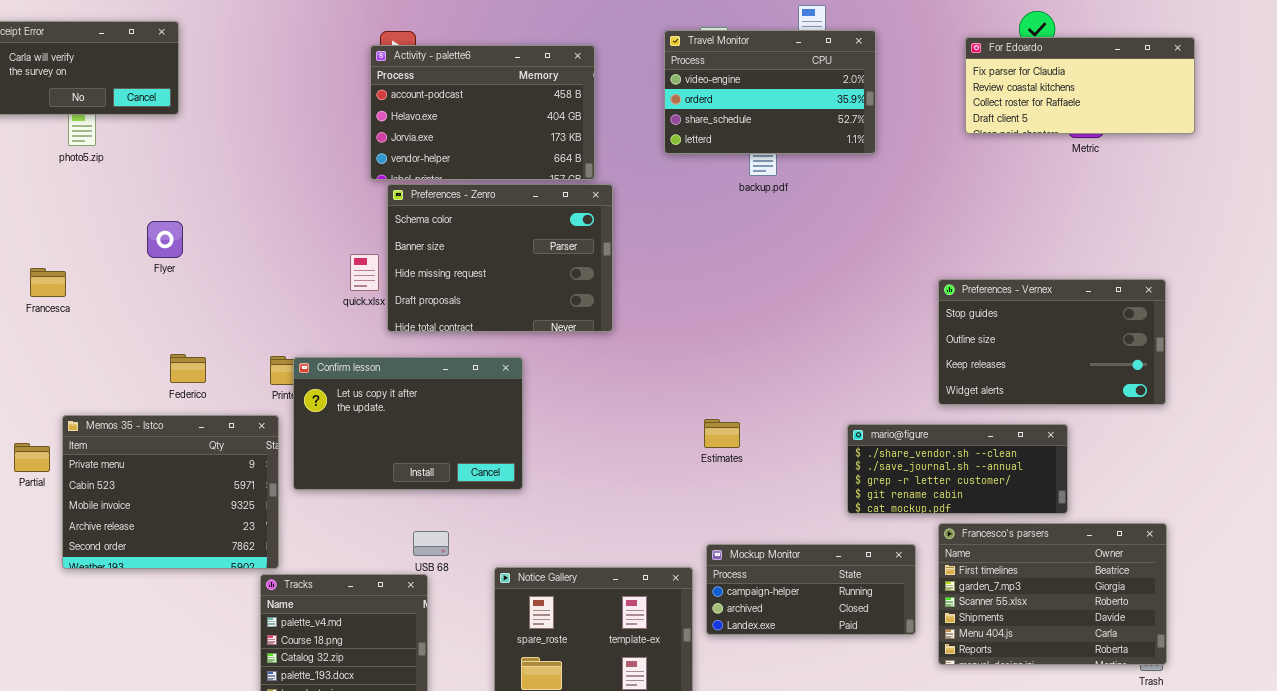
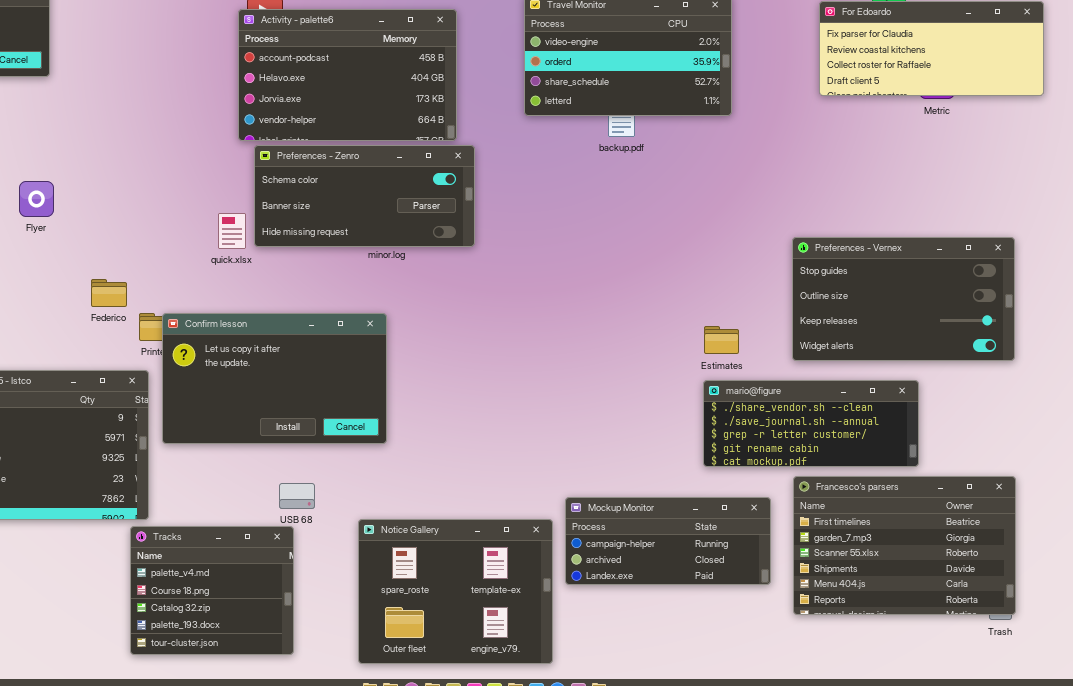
Preferences - Zenro: [387,184,613,332] -> [254,145,475,247], resized
Federico: [170,354,206,383] -> [91,279,127,307], moved
Estimates: [704,419,740,448] -> [704,326,739,354], moved

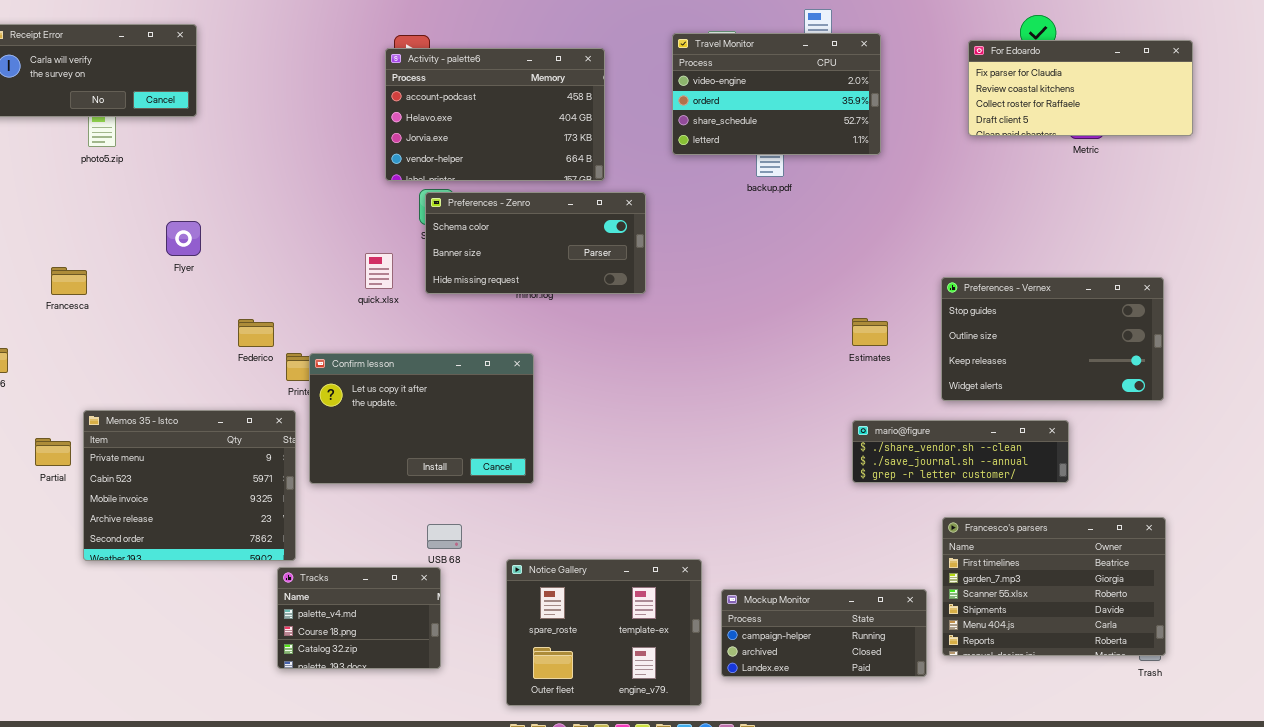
Preferences - Zenro: [254,145,475,247] -> [425,192,646,294], moved
Estimates: [704,326,739,354] -> [852,318,888,346], moved
mario@figure: [703,380,919,467] -> [852,420,1069,483], resized
Mockup Monitor: [565,497,771,585] -> [721,589,927,677], moved
Tracks: [130,526,294,655] -> [277,567,441,669], resized

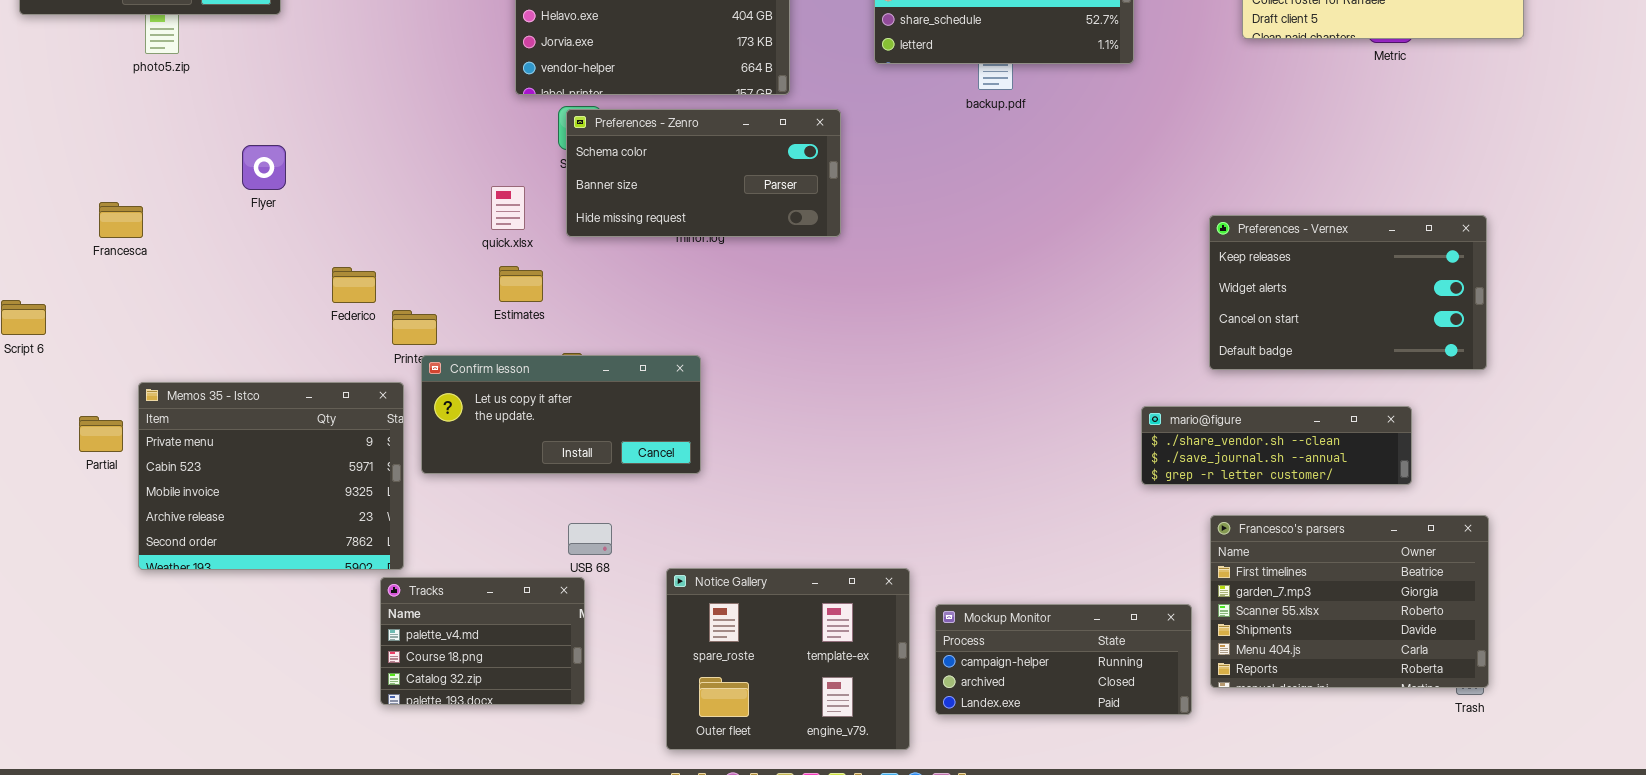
Preferences - Vernex: [941,277,1164,401] -> [1209,215,1487,370], scrolled down 2 rows
Estimates: [852,318,888,346] -> [499,266,543,302], moved
Confirm lesson: [309,353,534,484] -> [421,355,701,474], resized
mario@figure: [852,420,1069,483] -> [1141,406,1412,485], moved

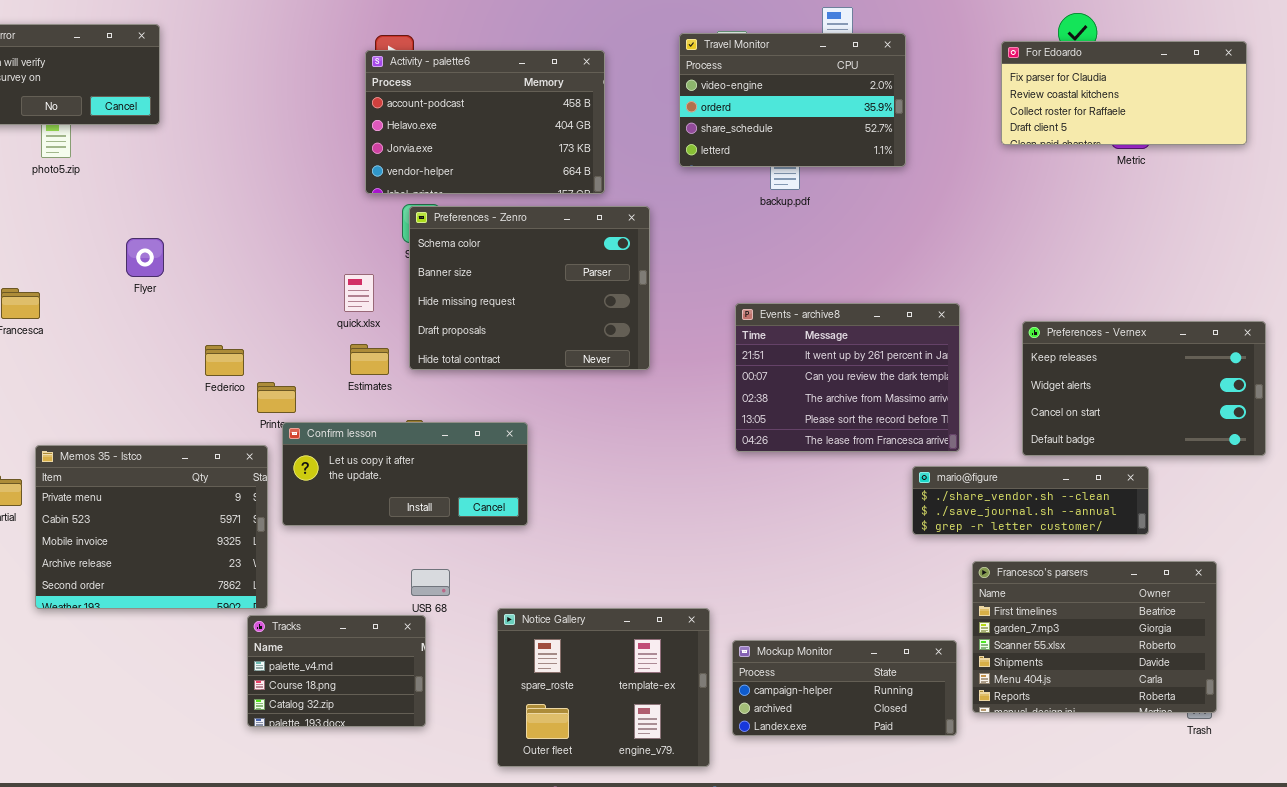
Preferences - Zenro: [566,109,841,237] -> [409,206,650,370], resized
Preferences - Vernex: [1209,215,1487,370] -> [1022,321,1266,456], moved
Events - archive8: none -> [735,303,960,452], opened

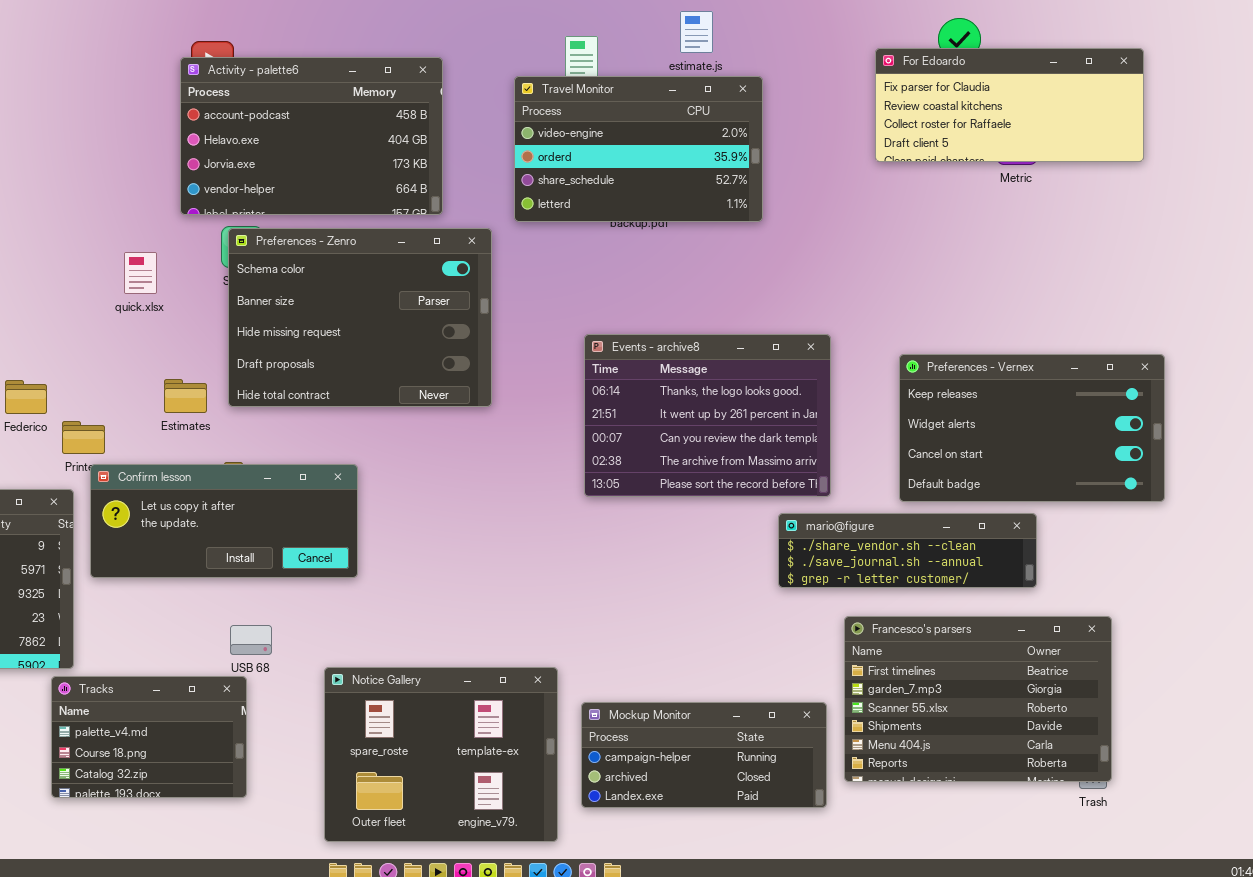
Travel Monitor: [679,33,906,167] -> [514,76,763,222], moved
quick.xlsx: [344,274,374,312] -> [124,252,157,294], moved
Events - archive8: [735,303,960,452] -> [584,334,831,497], scrolled up 1 row

